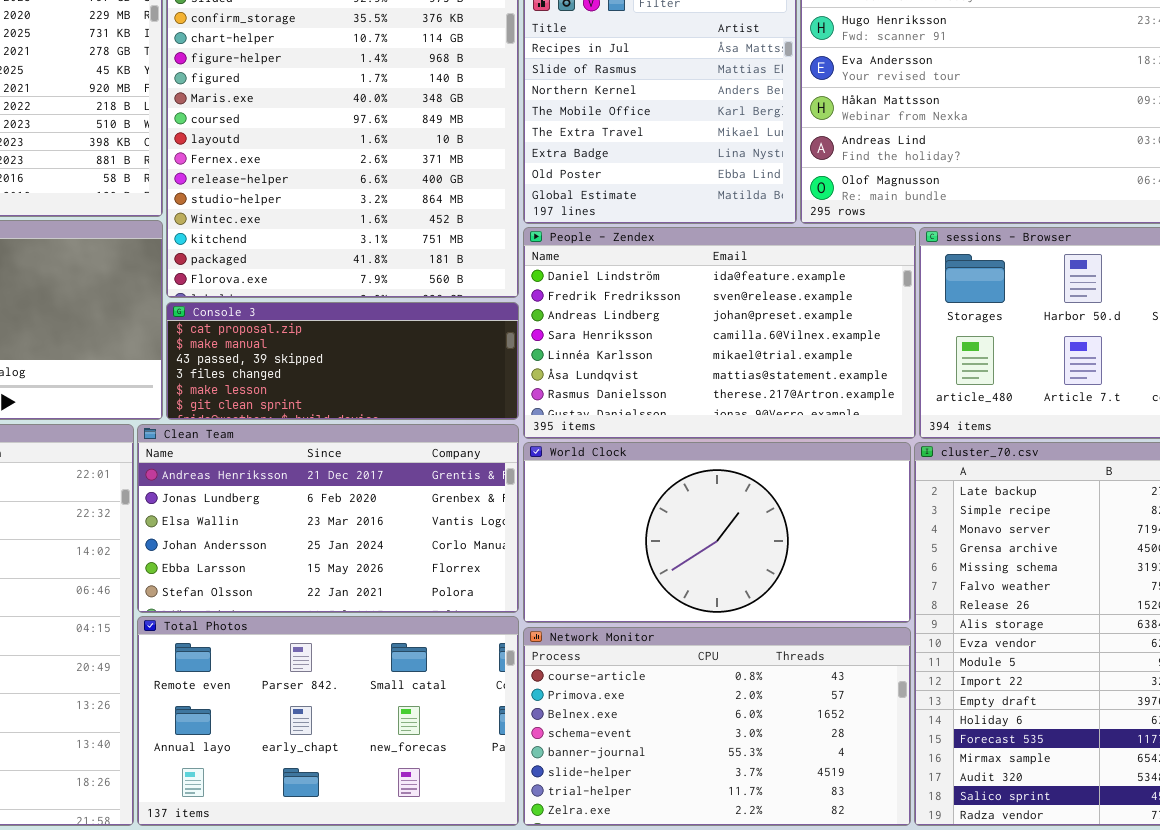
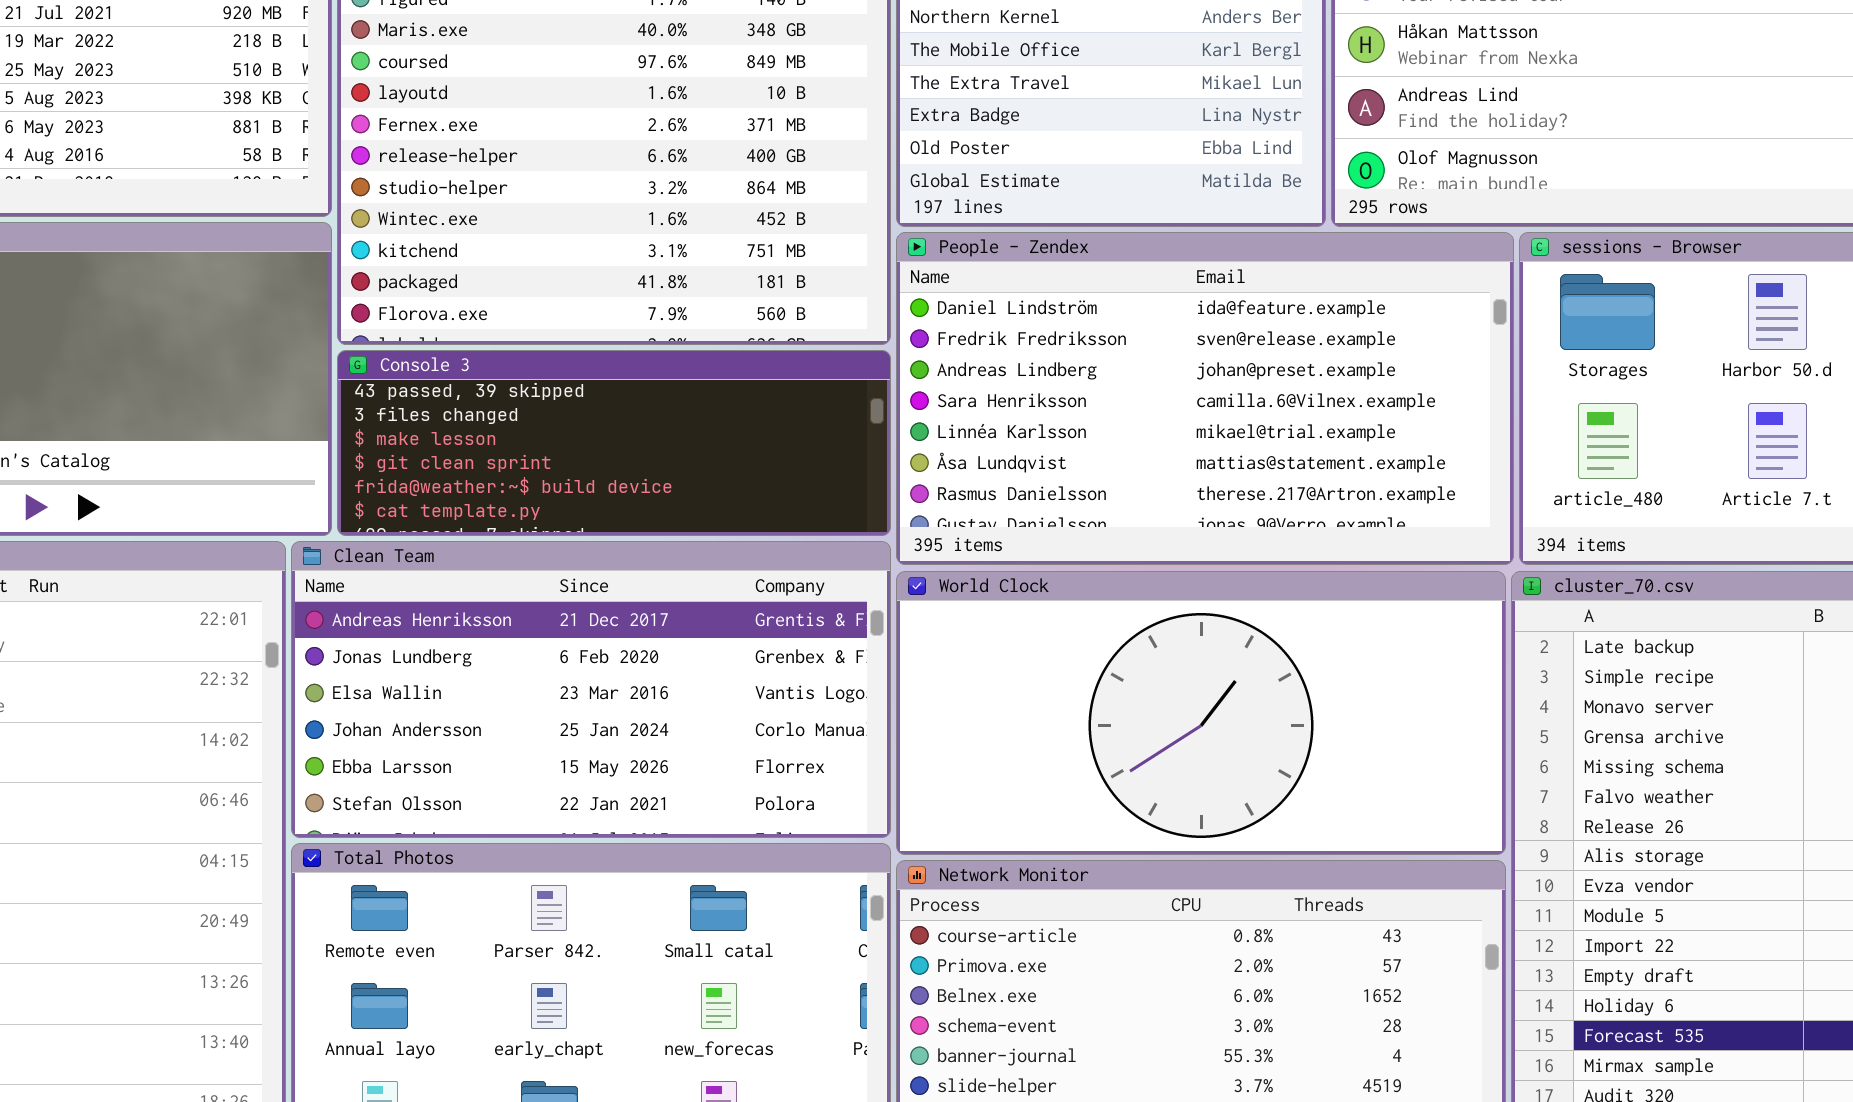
Console 3: [166,302,519,420] -> [337,350,891,536], scrolled down 2 rows

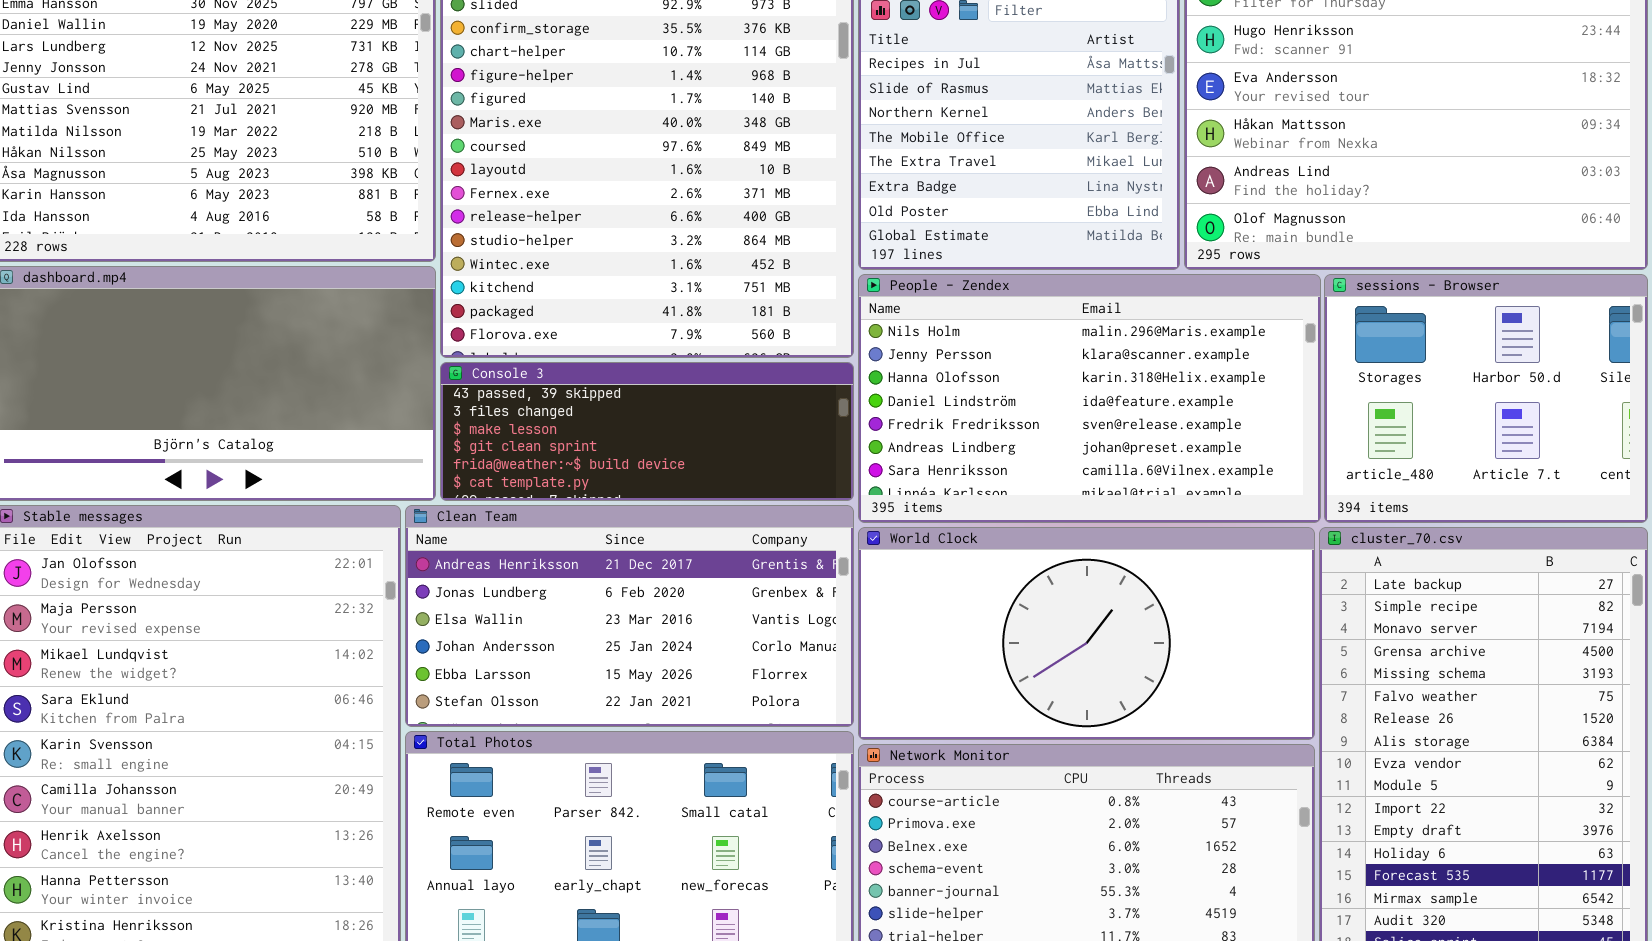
People - Zendex: [896,232,1514,565] -> [858,274,1321,523], scrolled up 3 rows

